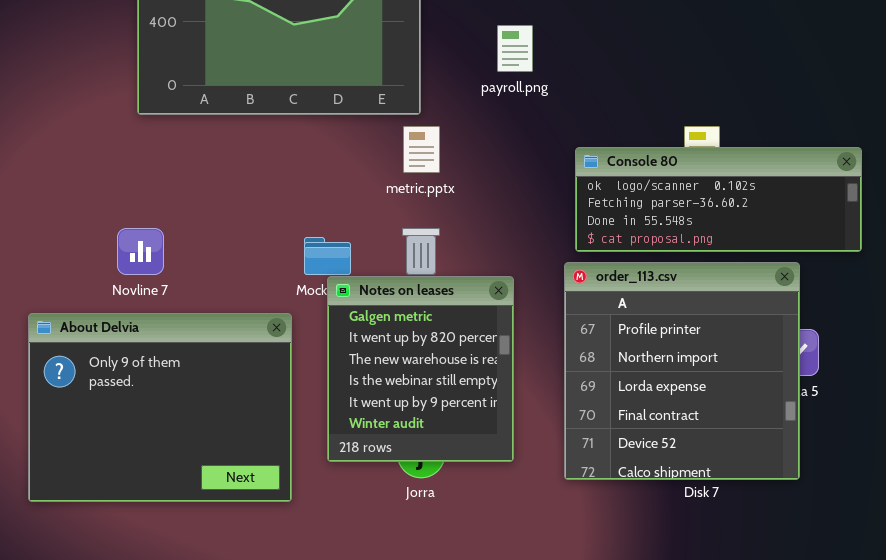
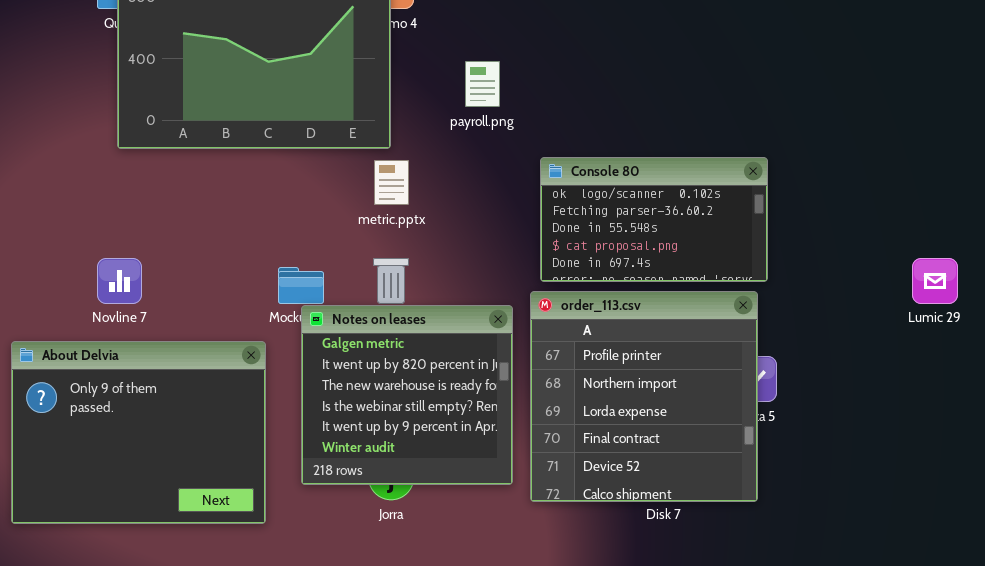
Console 80: [575,147,862,252] -> [540,157,768,282], resized
Notes on leases: [327,276,514,462] -> [301,305,513,485], resized

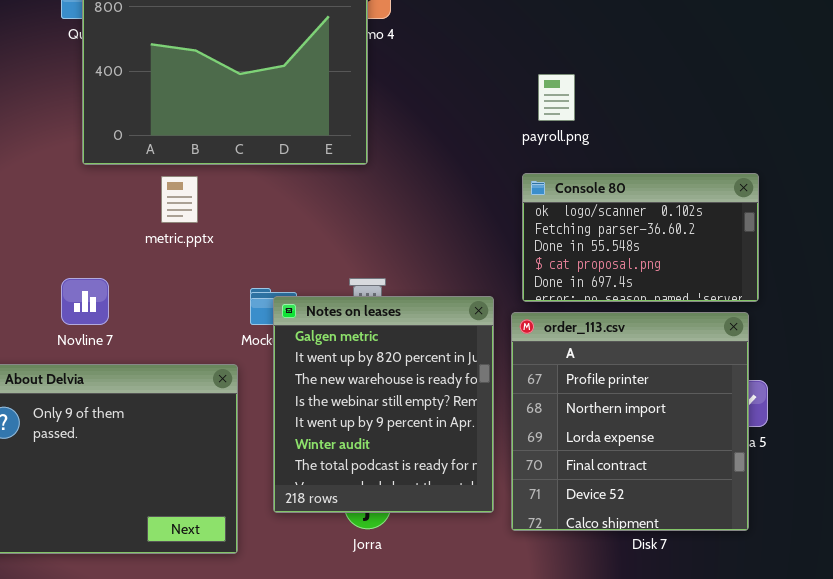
payroll.png: [465,61,500,107] -> [538,74,575,121], moved
metric.pptx: [374,160,409,205] -> [161,176,198,223], moved
Notes on leases: [301,305,513,485] -> [273,296,494,513], resized

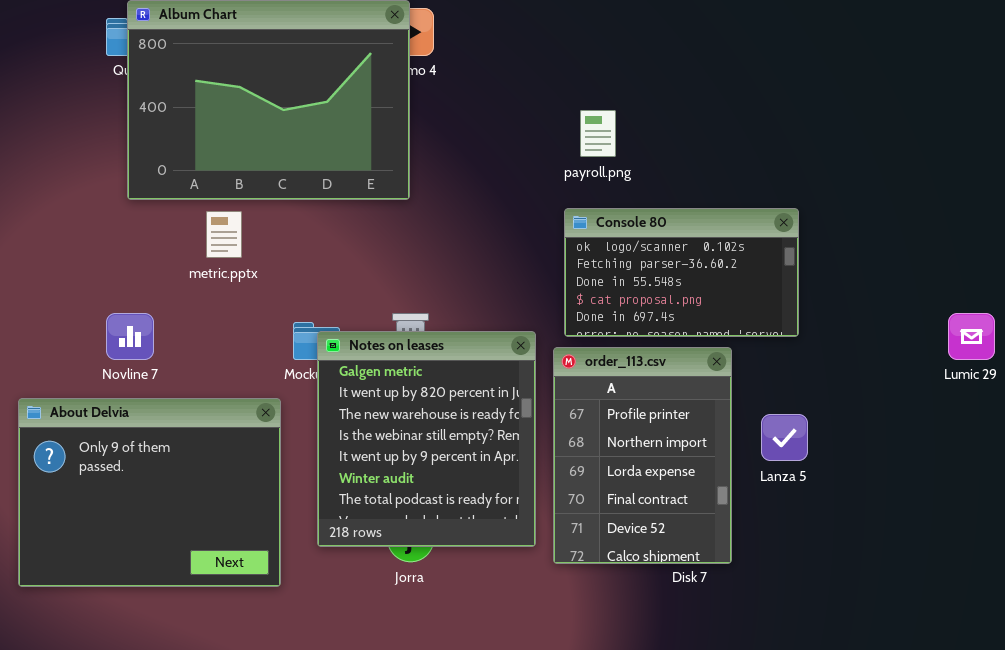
order_113.csv: [511,312,749,531] -> [553,347,732,564], resized

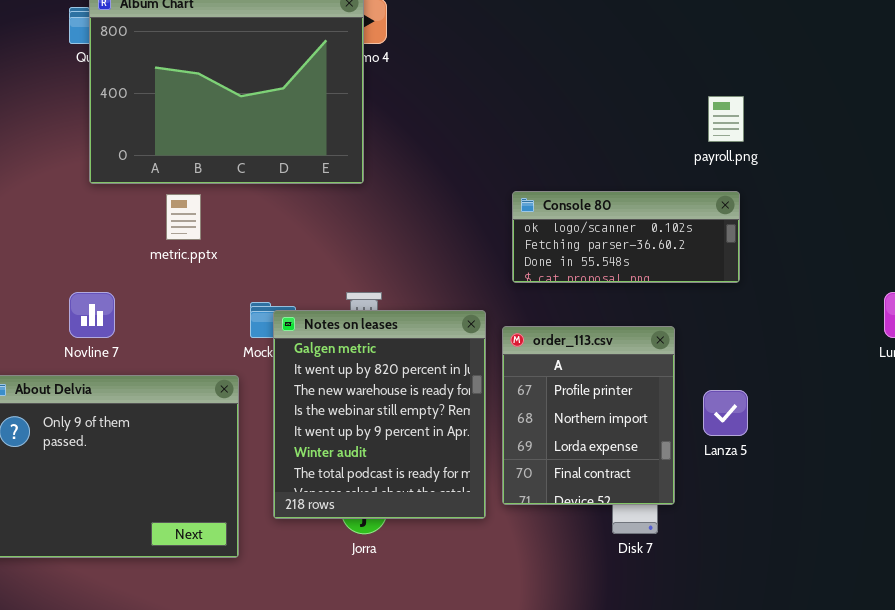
payroll.png: [580,110,616,157] -> [708,96,744,142], moved
Console 80: [564,208,799,337] -> [512,191,740,283], resized
order_113.csv: [553,347,732,564] -> [502,326,675,505], resized

